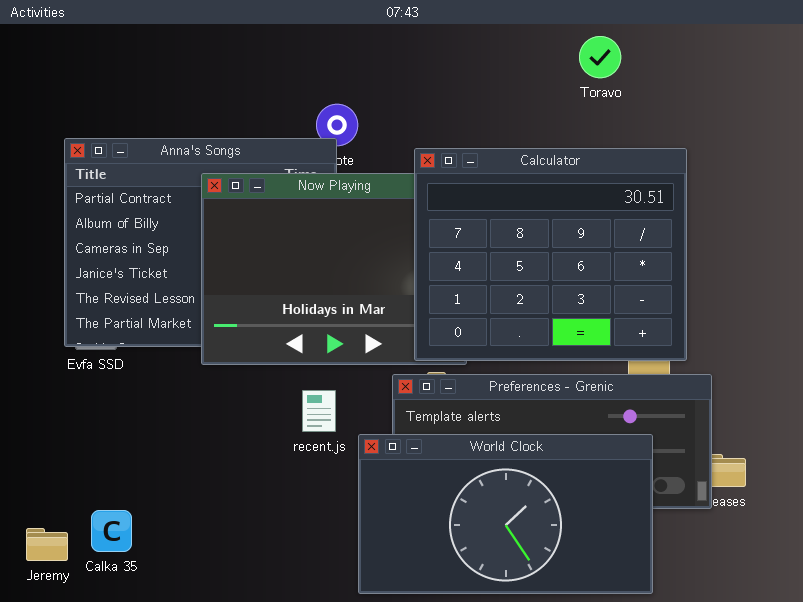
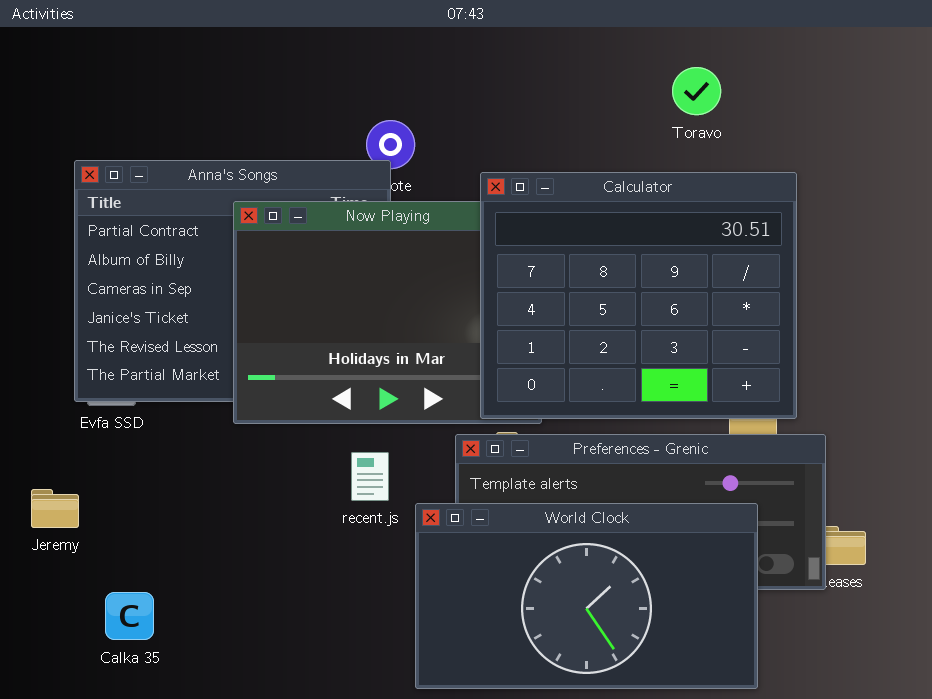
Toravo: [579,36,621,78] -> [672,67,721,115], moved
Jeremy: [26,528,68,561] -> [31,489,79,528], moved

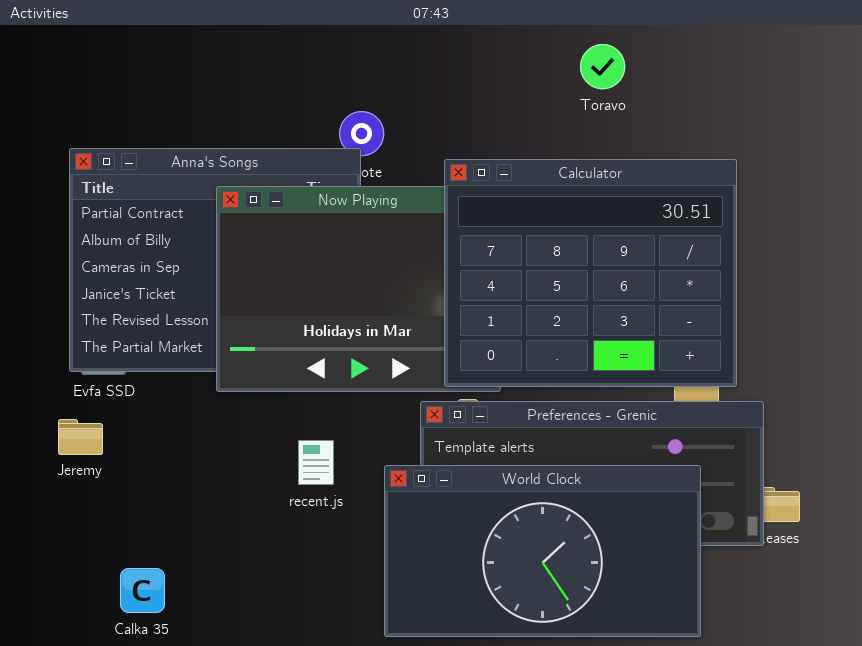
Toravo: [672,67,721,115] -> [580,44,625,89], moved
recent.js: [351,452,389,501] -> [298,440,334,485], moved
Jeremy: [31,489,79,528] -> [58,419,103,455], moved
Calka 35: [105,592,154,640] -> [120,568,165,613], moved

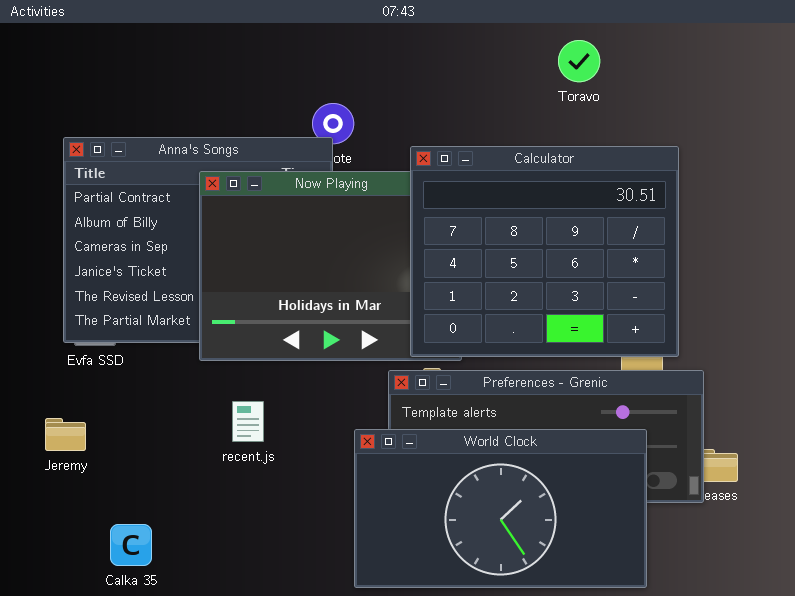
Toravo: [580,44,625,89] -> [558,40,600,82], moved
Jeremy: [58,419,103,455] -> [45,418,86,451], moved
recent.js: [298,440,334,485] -> [232,401,264,442], moved

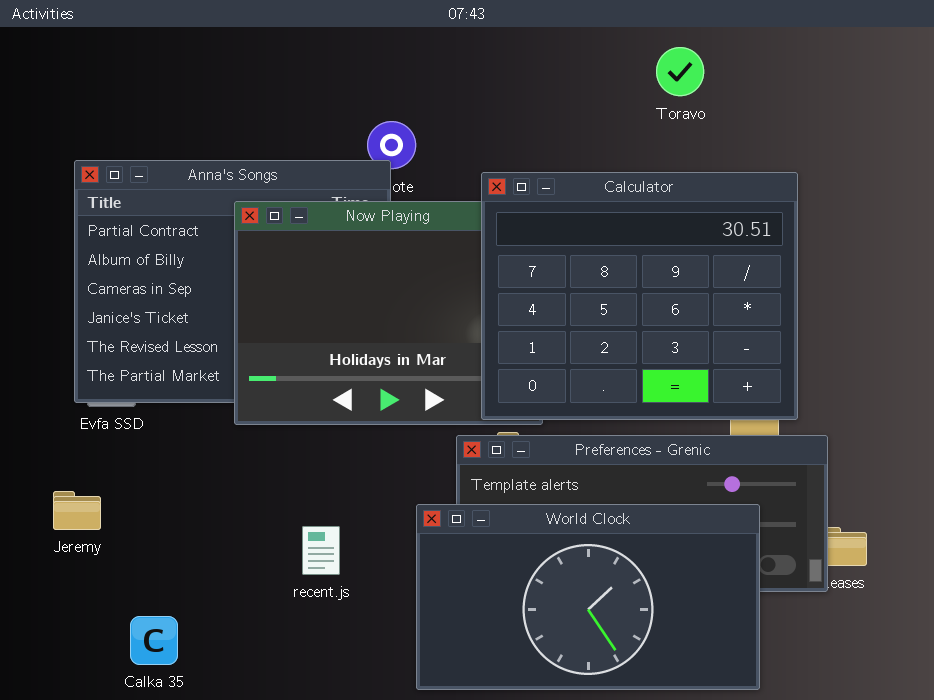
recent.js: [232,401,264,442] -> [302,526,340,575], moved

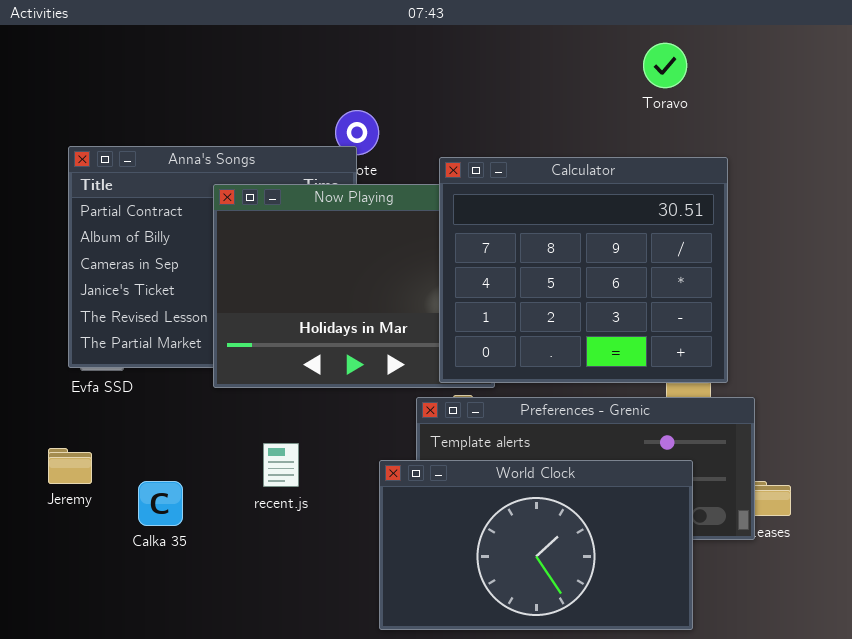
Toravo: [656,47,704,96] -> [643,43,687,88], moved
recent.js: [302,526,340,575] -> [263,443,299,487], moved
Calka 35: [130,616,178,665] -> [138,481,183,526], moved

